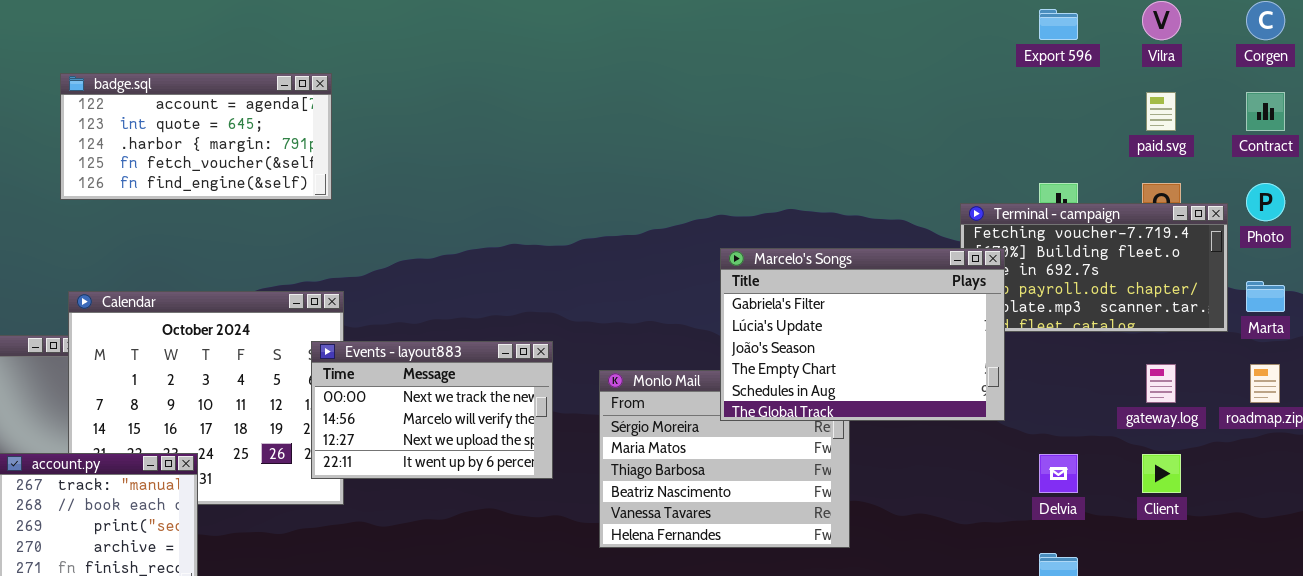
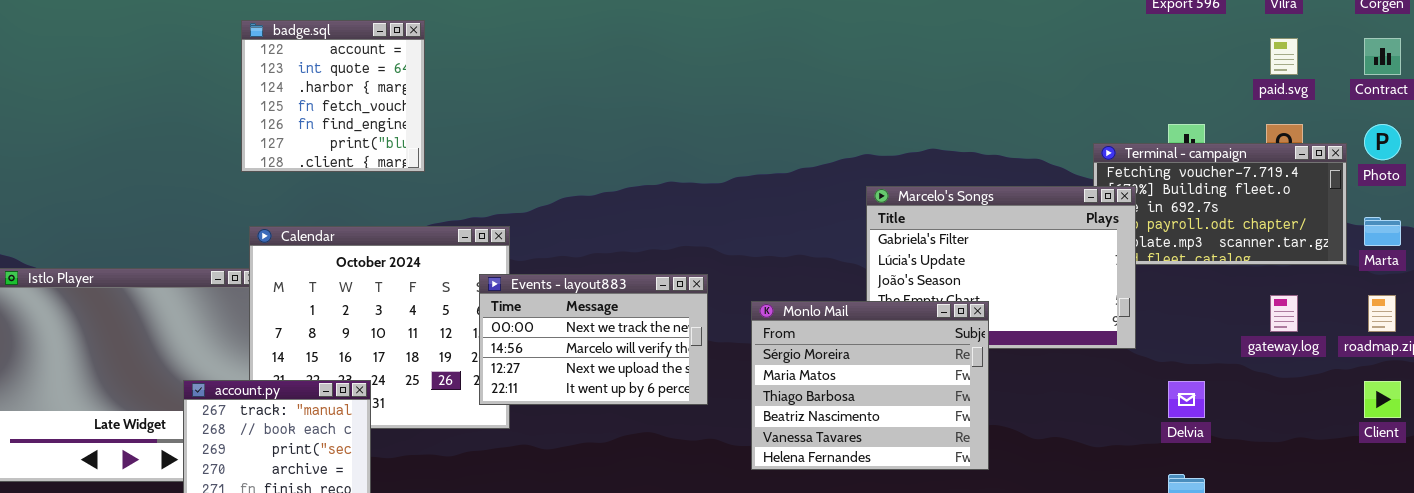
badge.sql: [60,73,332,200] -> [241,20,425,172], resized
Monlo Mail: [599,370,850,548] -> [751,301,989,470], raised
Client: [1142,454,1181,493] -> [1364,381,1401,418], moved

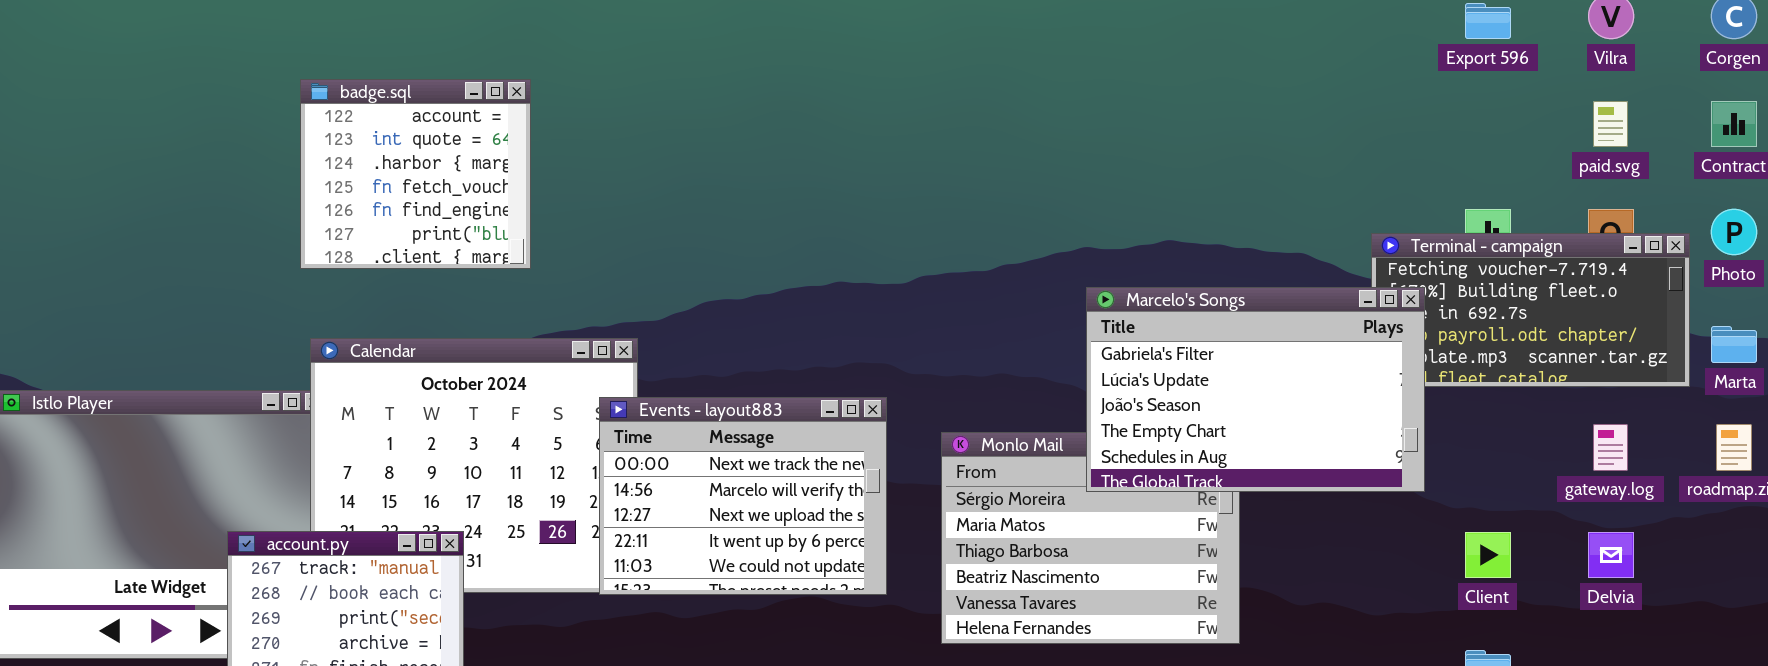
Marcelo's Songs: [866,186,1136,349] -> [1086,287,1425,492], raised
Events - layout883: [479,274,708,405] -> [599,397,887,595], resized
Delvia: [1168,381,1205,418] -> [1588,532,1634,578], moved
Client: [1364,381,1401,418] -> [1465,532,1511,578], moved

